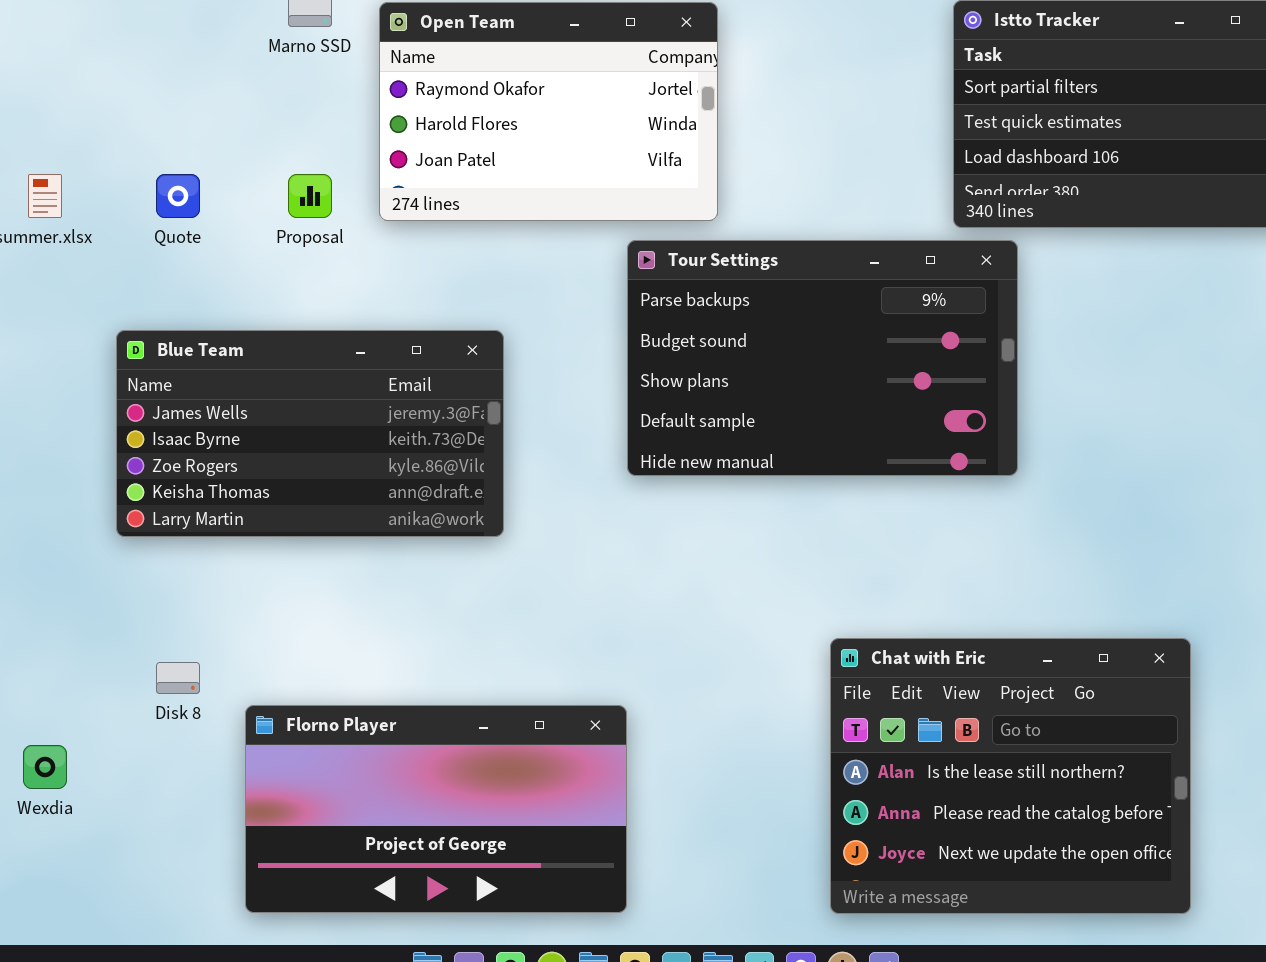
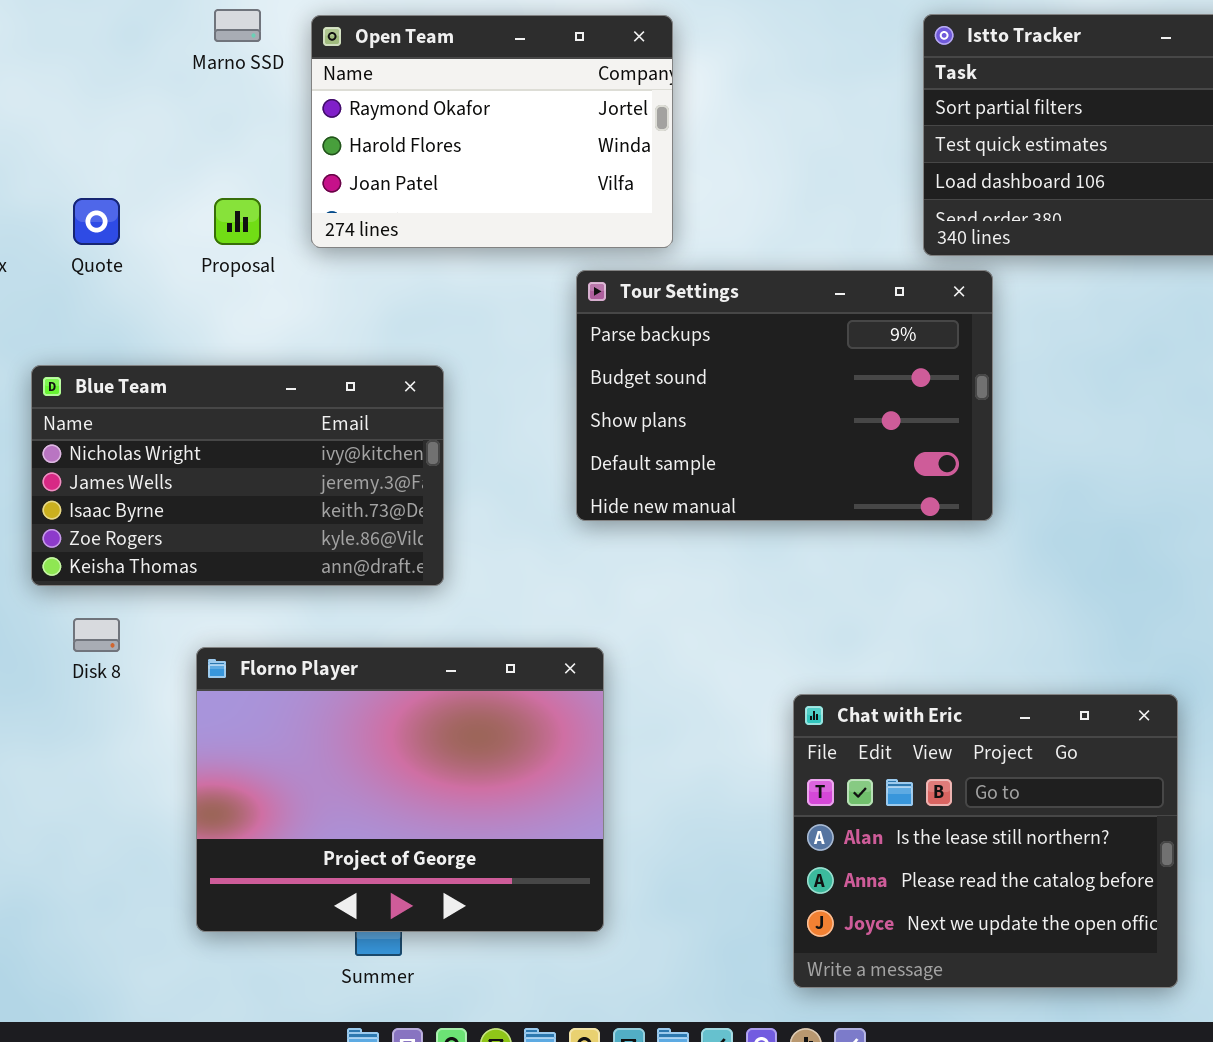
Blue Team: [116,330,504,537] -> [31,365,444,586], scrolled up 1 row
Disk 8: [156,662,200,694] -> [73,618,120,652], moved
Florno Player: [245,705,627,913] -> [196,647,604,932], moved, resized

